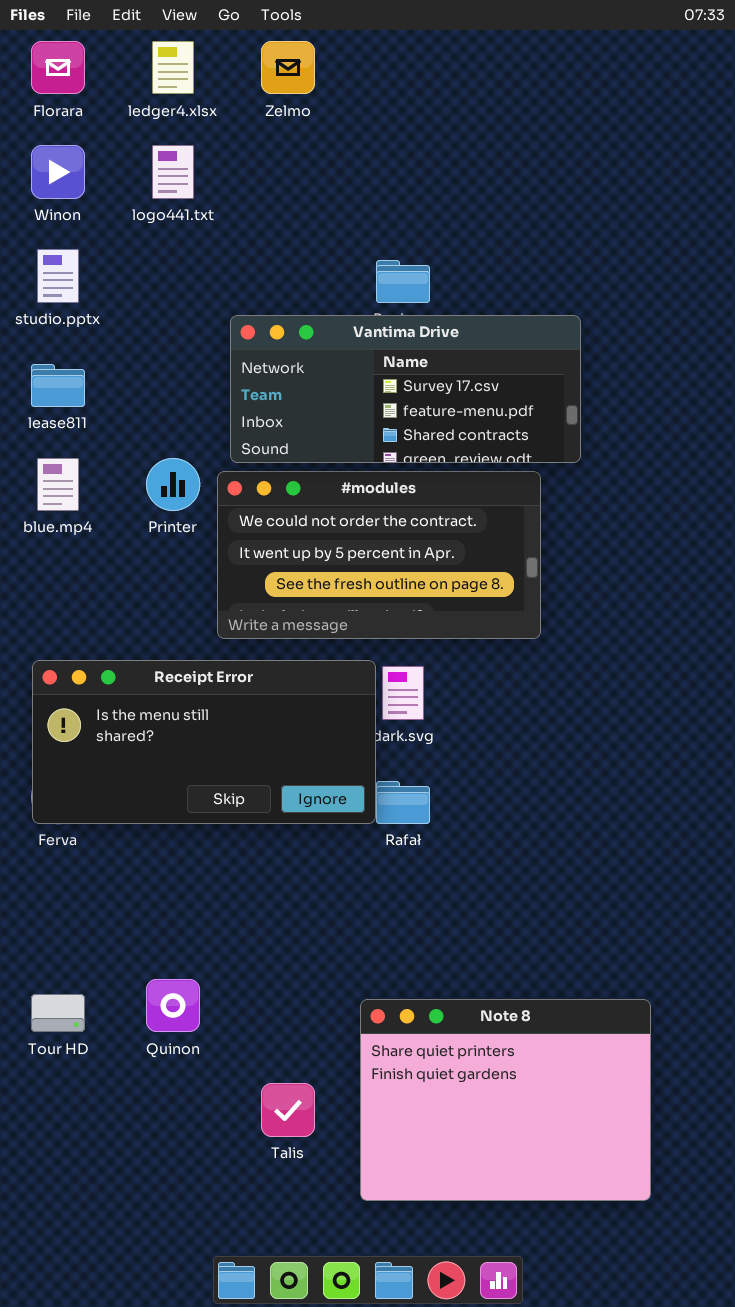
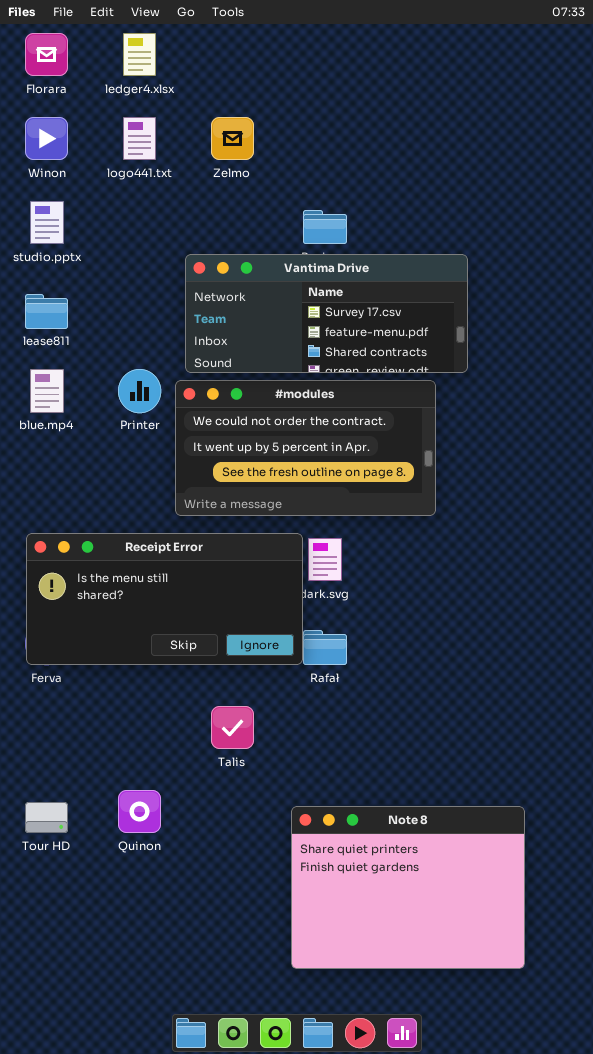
Zelmo: [261,41,315,94] -> [211,117,254,160], moved
Talis: [261,1083,315,1137] -> [211,706,254,749], moved

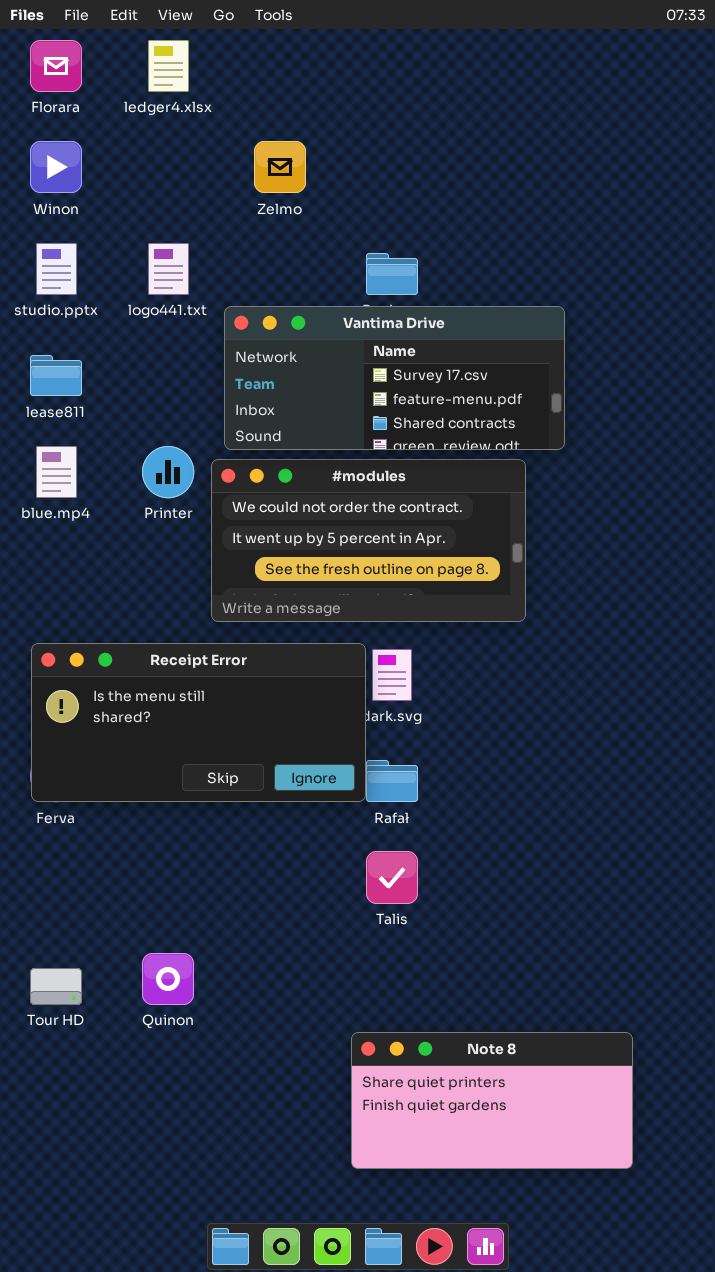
logo441.txt: [123,117,156,160] -> [148,243,189,295], moved
Talis: [211,706,254,749] -> [366,851,418,904], moved
Note 8: [291,806,525,969] -> [351,1032,633,1169], resized

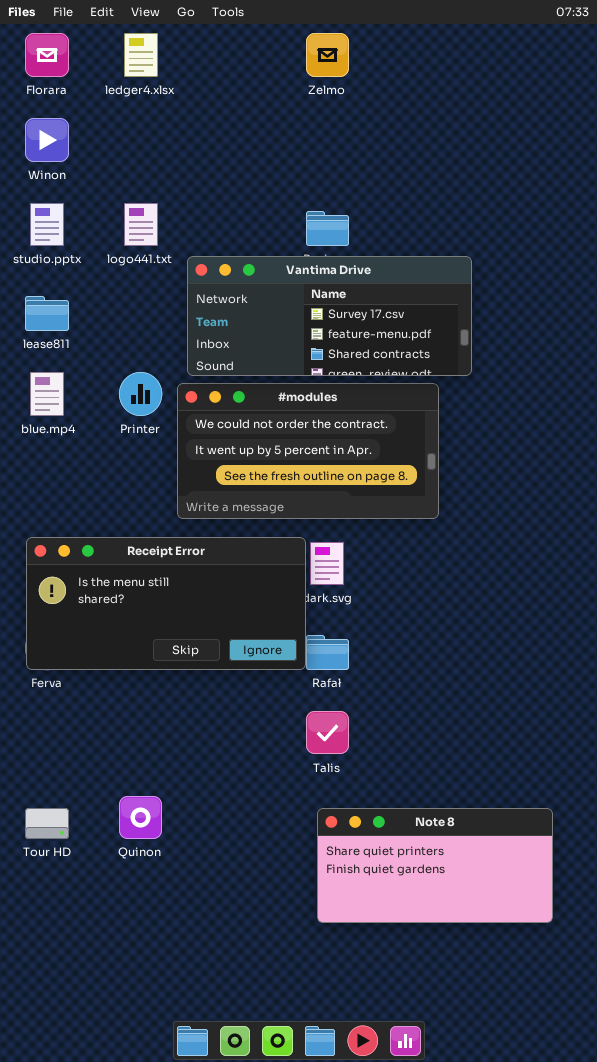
Zelmo: [254,141,306,193] -> [306,33,349,77], moved
Note 8: [351,1032,633,1169] -> [317,808,553,923], moved

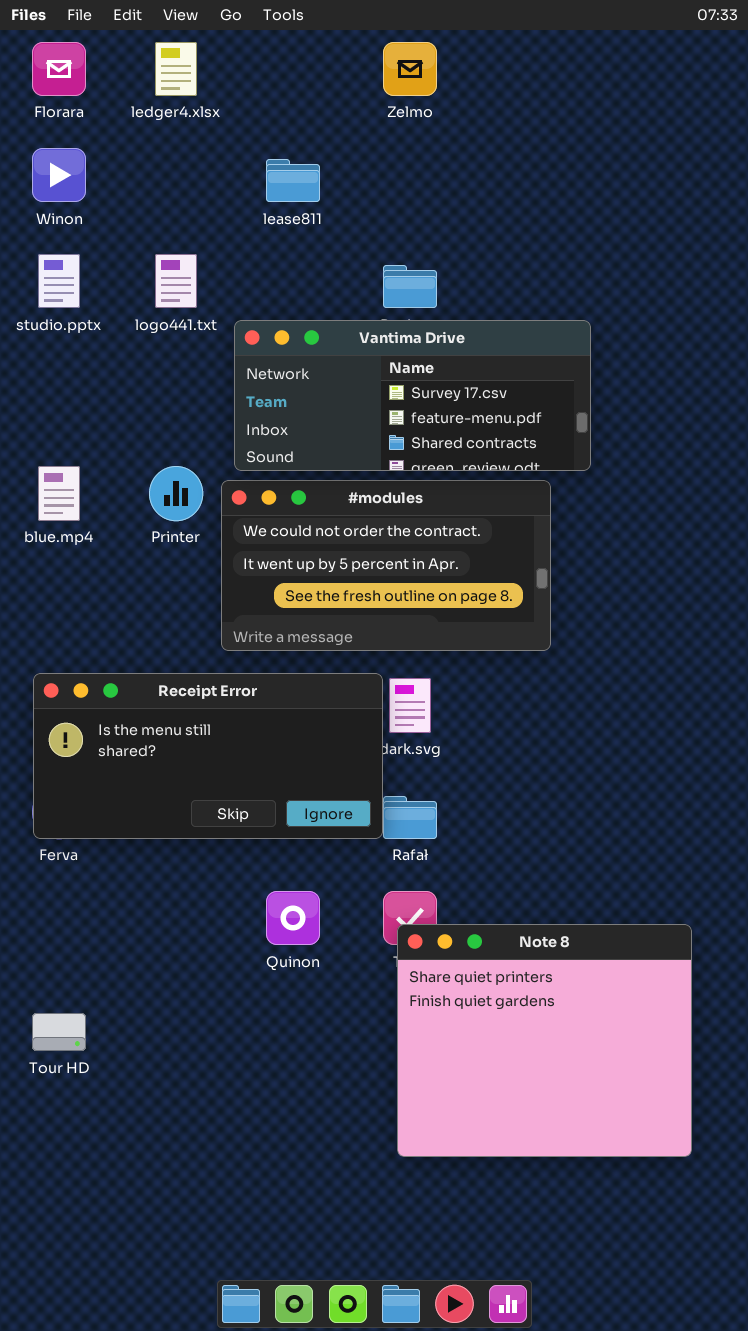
lease811: [25,296,69,331] -> [266,159,320,202], moved
Quinon: [119,796,162,839] -> [266,891,320,945], moved
Note 8: [317,808,553,923] -> [397,924,692,1157], resized

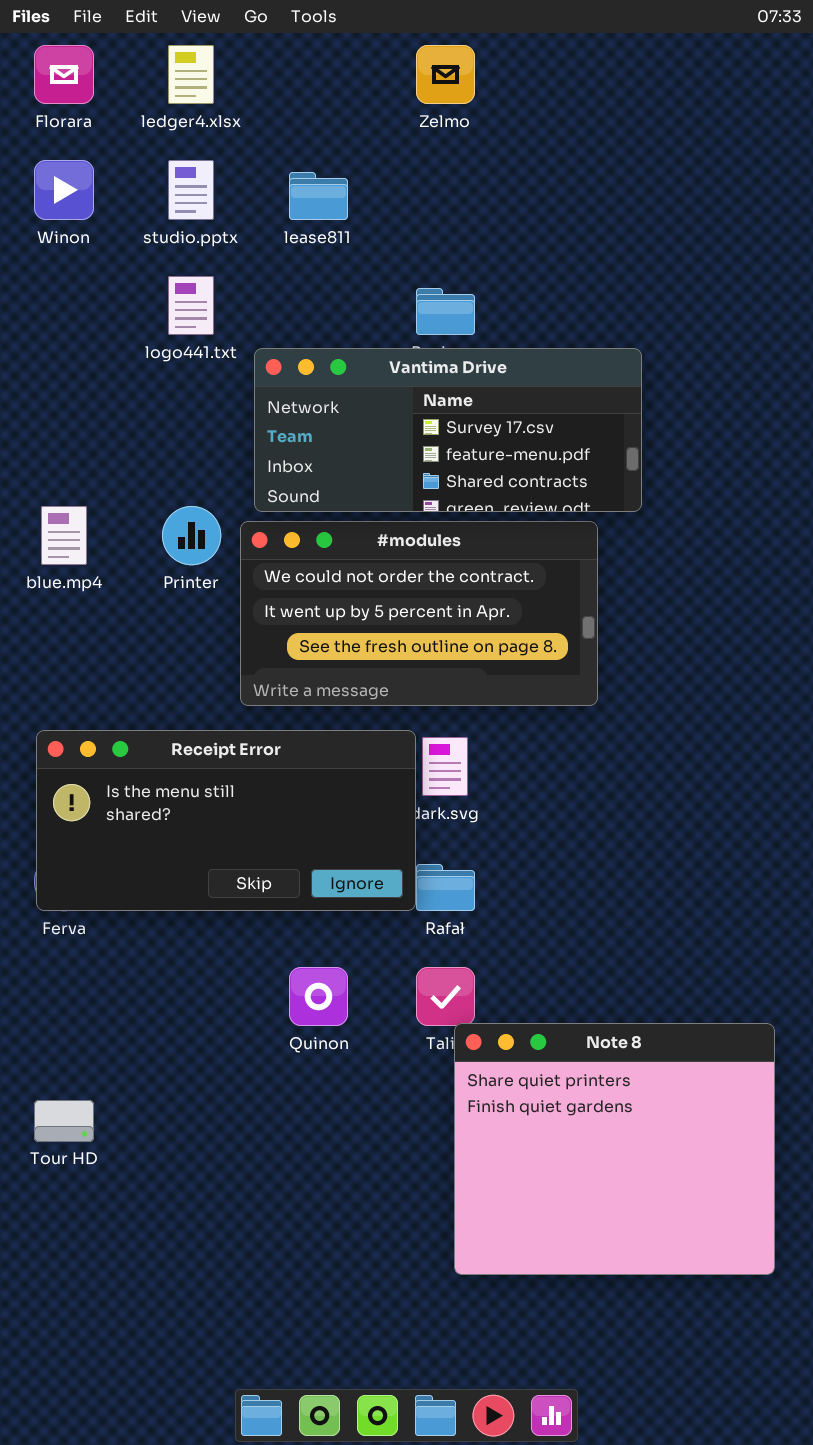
studio.pptx: [38,254,80,308] -> [168,160,214,220], moved
Note 8: [397,924,692,1157] -> [454,1023,775,1275], moved

